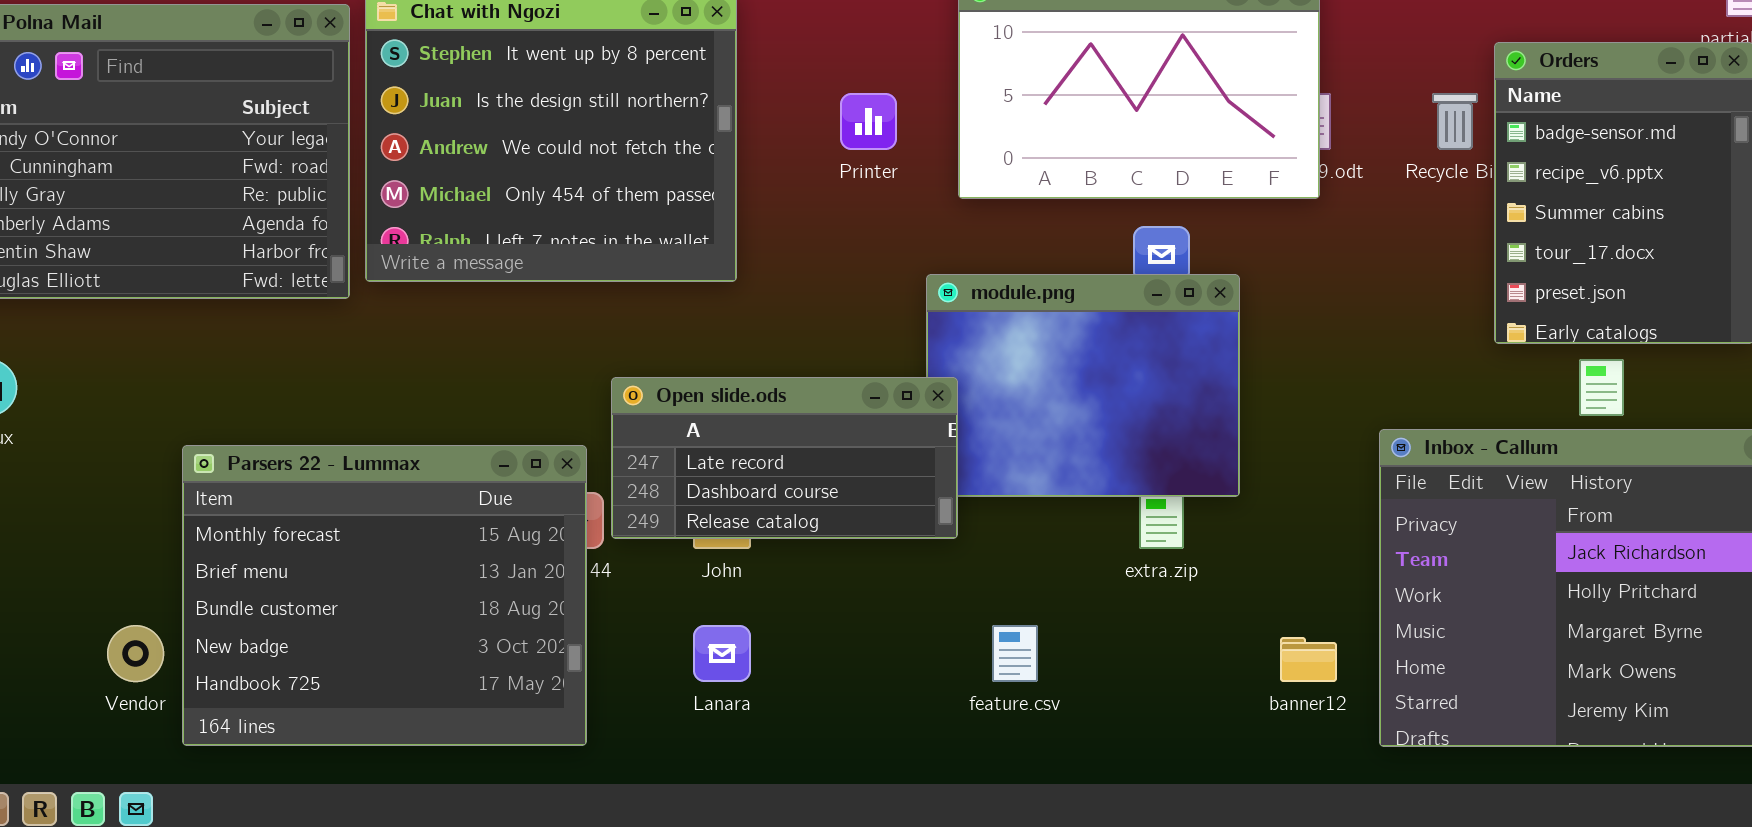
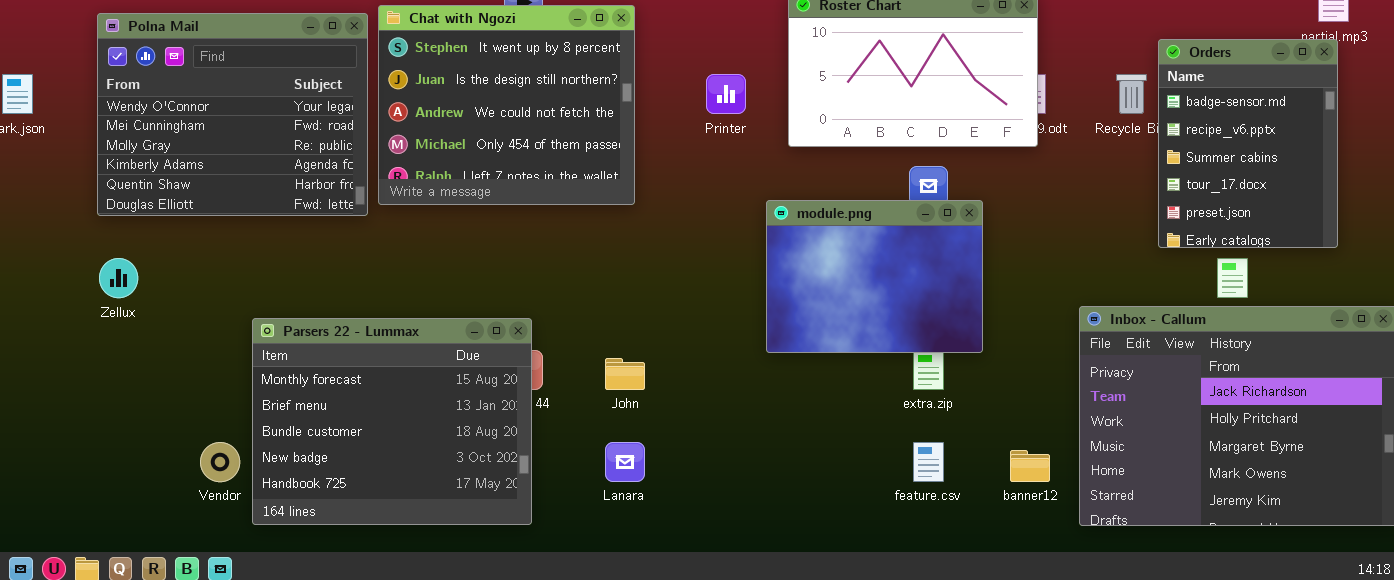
Open slide.ods: [611,377,958,539] -> none, closed
feature.csv: [992,625,1038,682] -> [913,442,944,482], moved

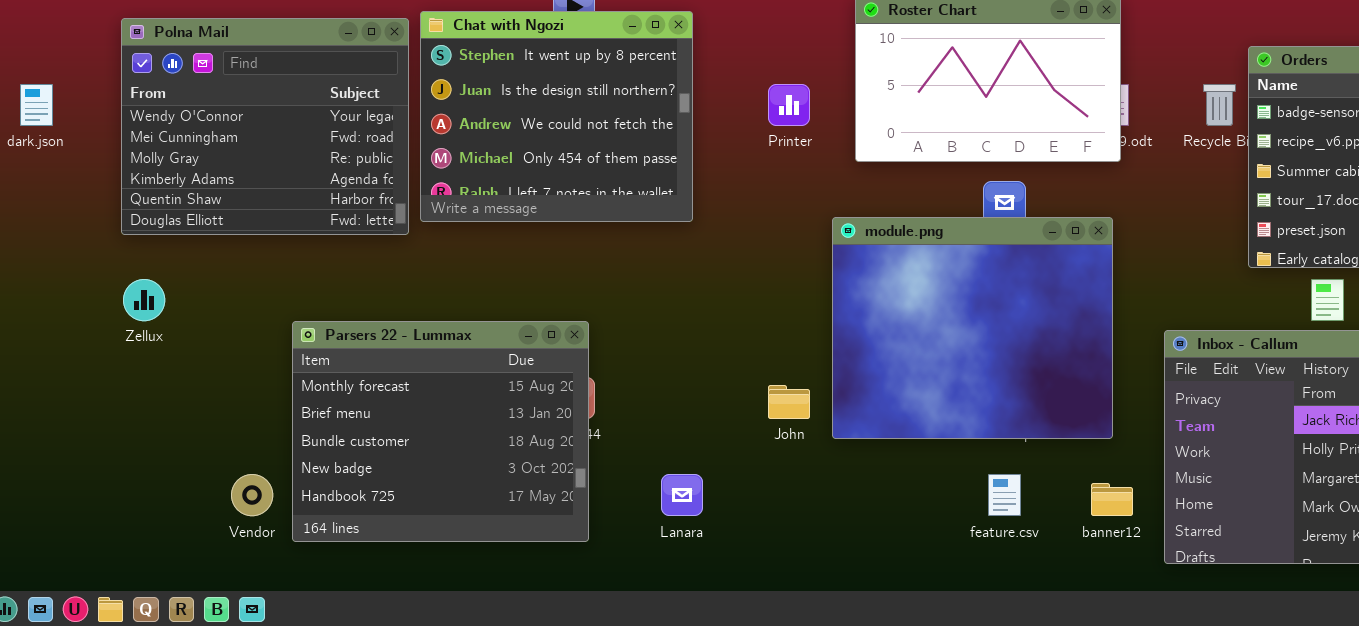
module.png: [766,200,983,353] -> [832,217,1113,439], resized
Parsers 22 - Lummax: [252,318,532,525] -> [292,321,589,542], moved
John: [605,358,645,390] -> [768,385,810,419], moved

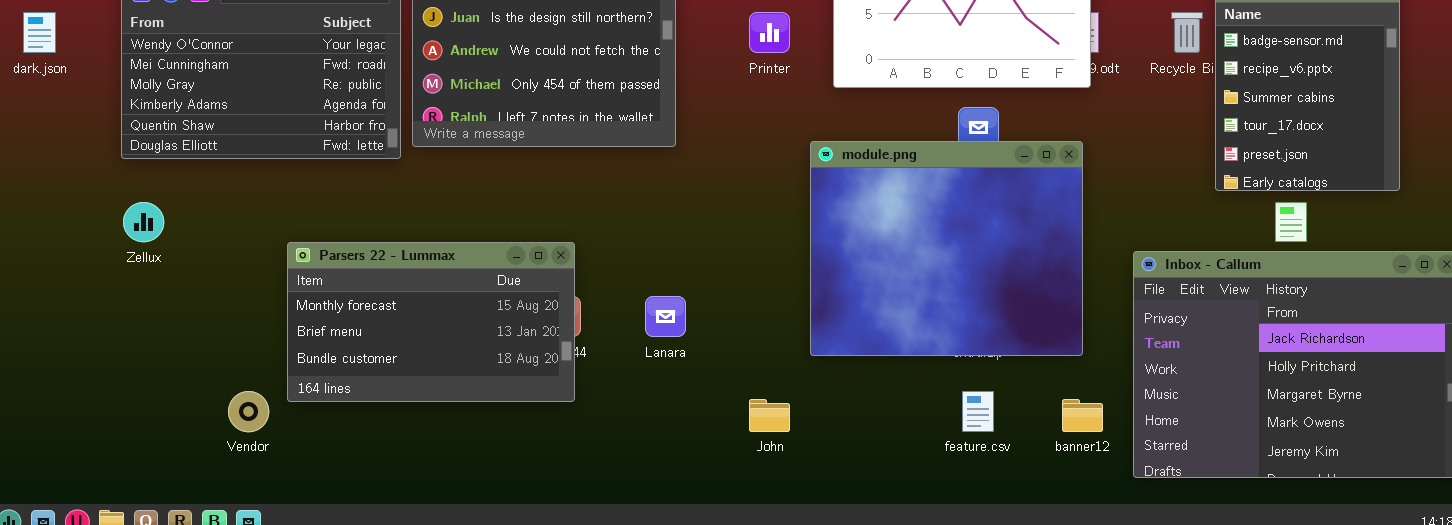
Parsers 22 - Lummax: [292,321,589,542] -> [287,242,575,402], resized
John: [768,385,810,419] -> [749,399,790,432], moved
Lanara: [661,474,703,516] -> [645,296,686,337], moved

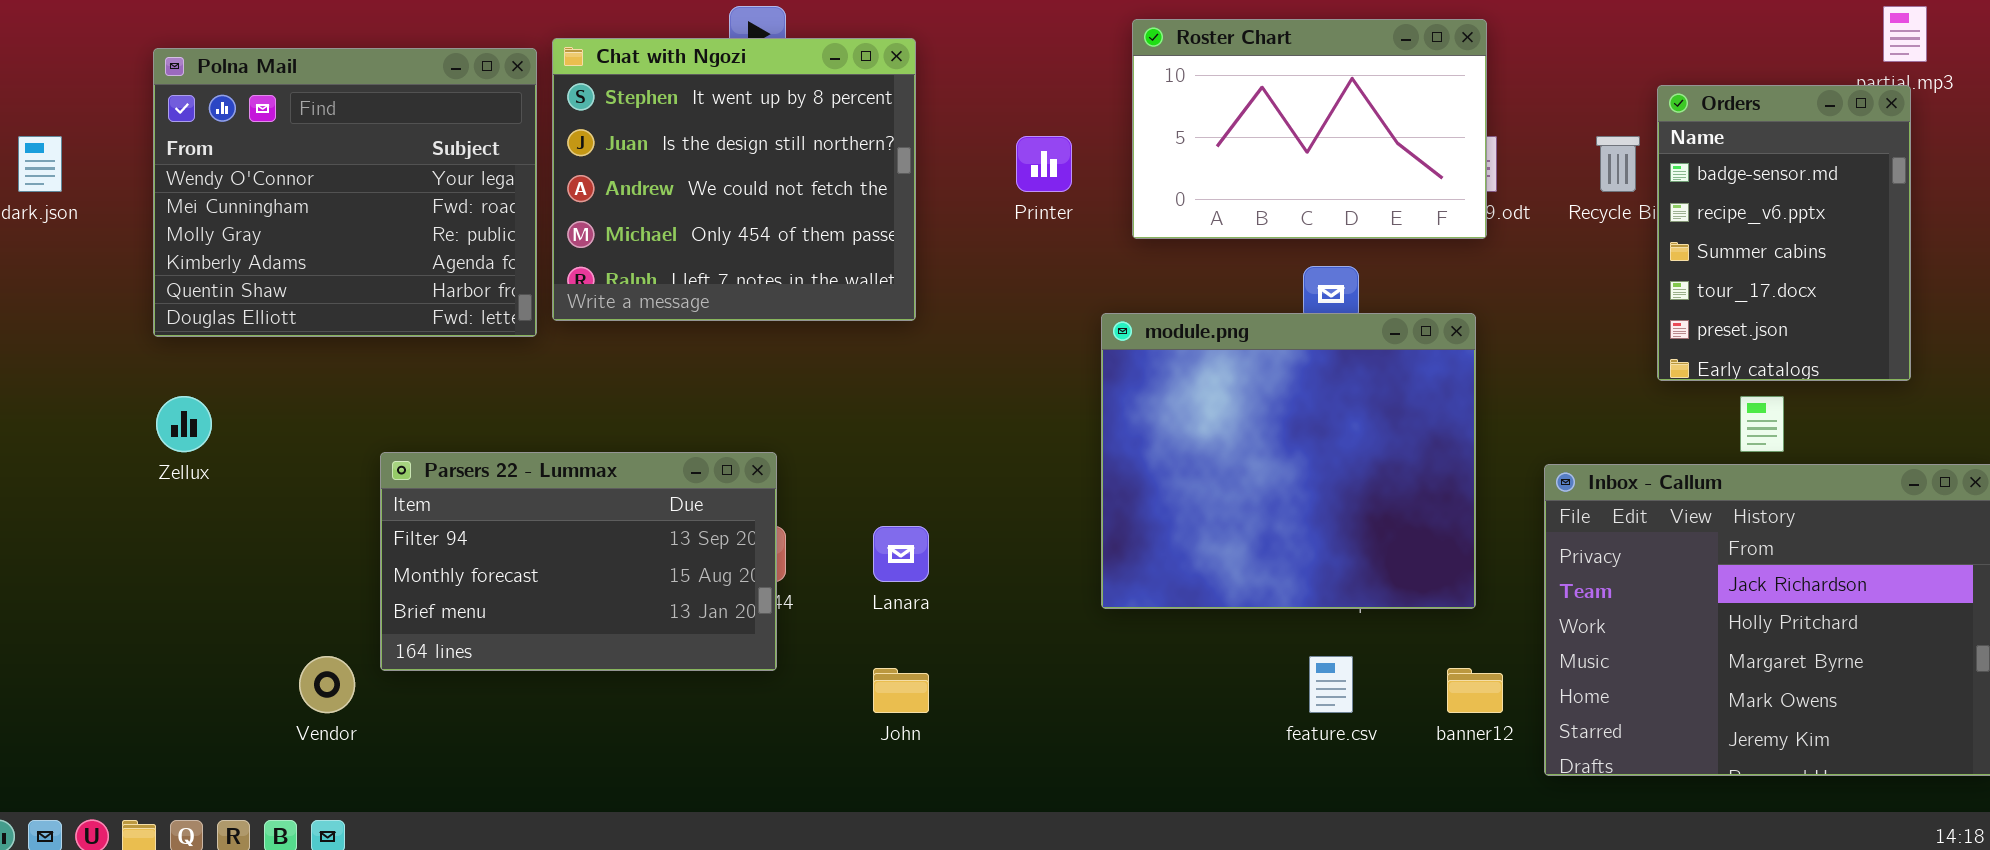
Parsers 22 - Lummax: [287,242,575,402] -> [380,452,777,671], scrolled up 1 row
John: [749,399,790,432] -> [873,668,929,713], moved

